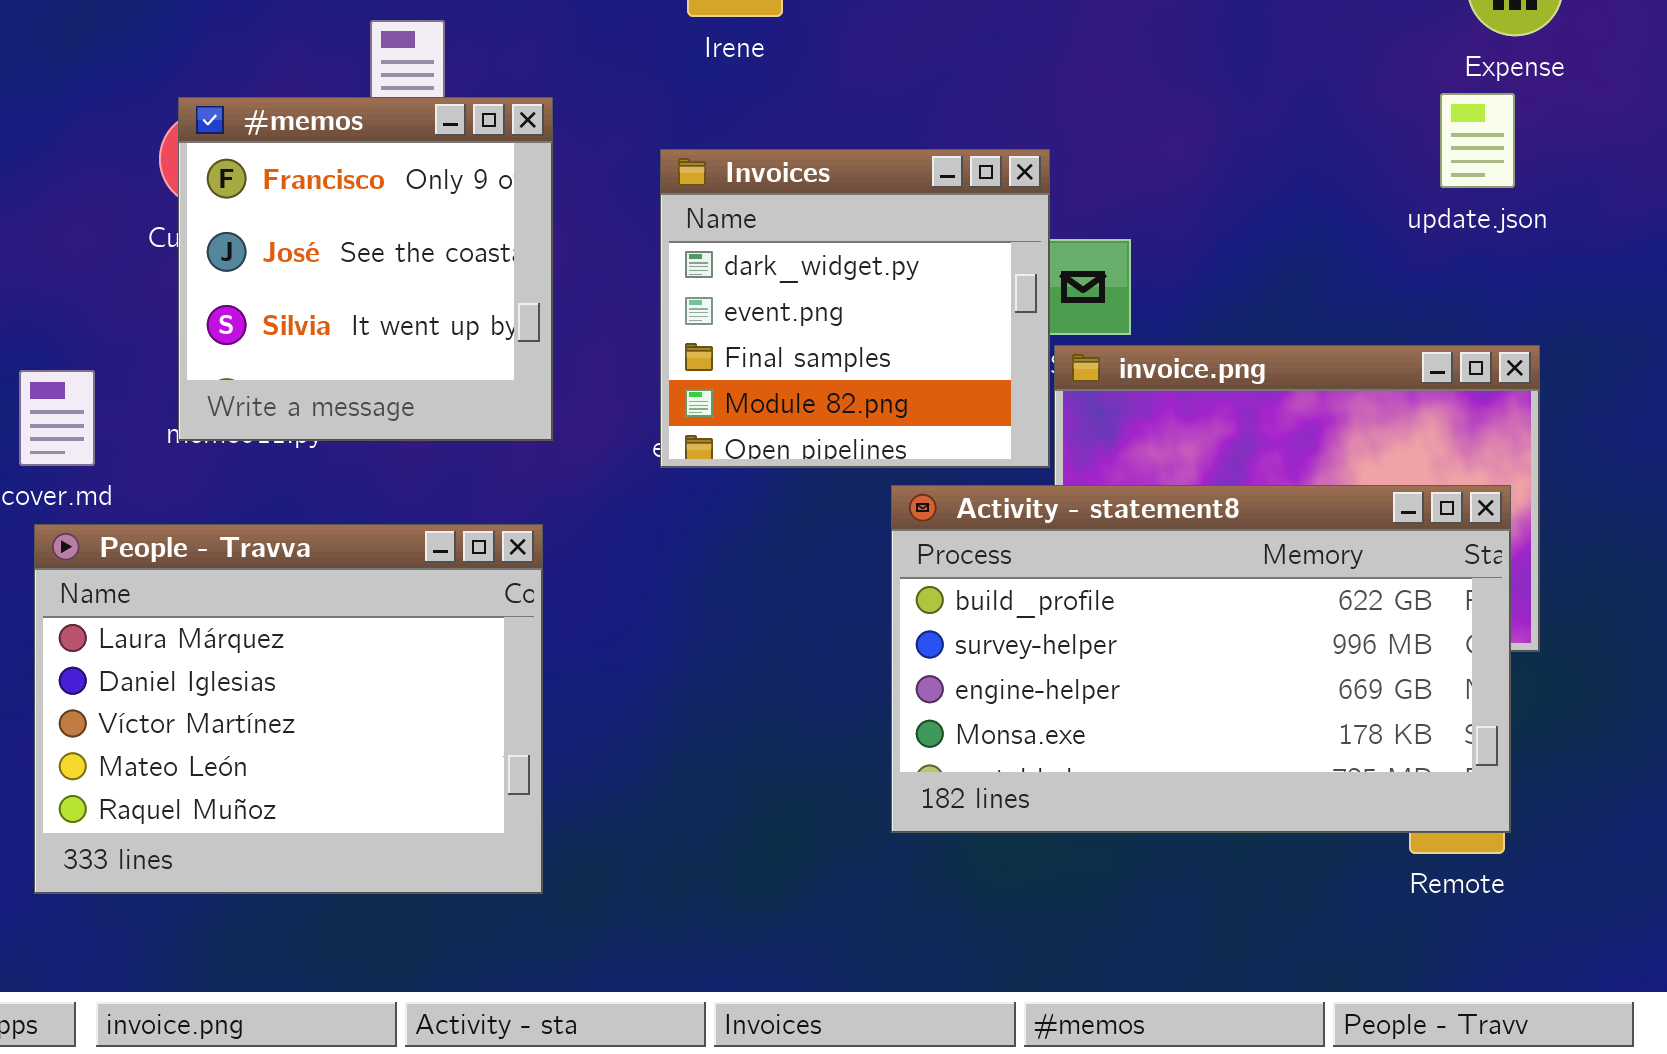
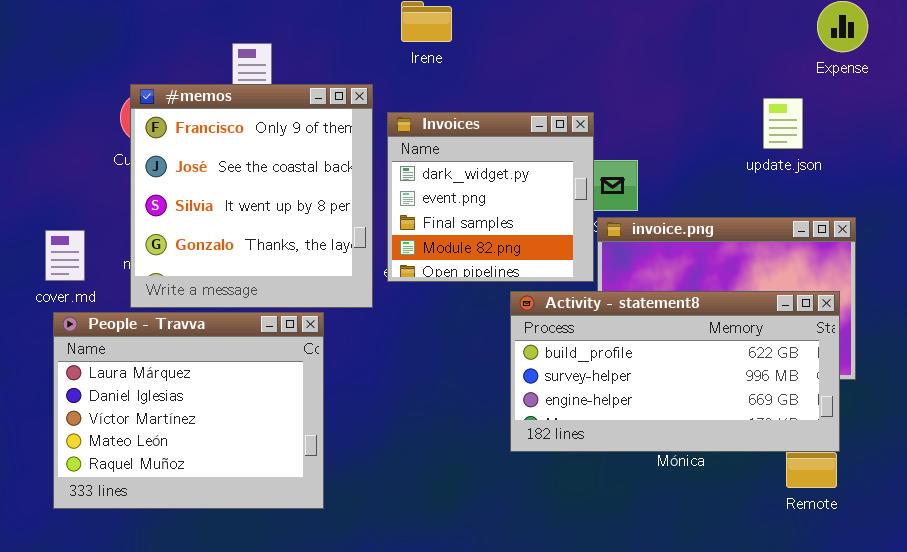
update.json: [1440,93,1515,188] -> [763,98,803,149], moved
#memos: [178,97,553,441] -> [130,84,373,308], resized
Activity - statement8: [891,485,1511,833] -> [510,291,840,452], resized

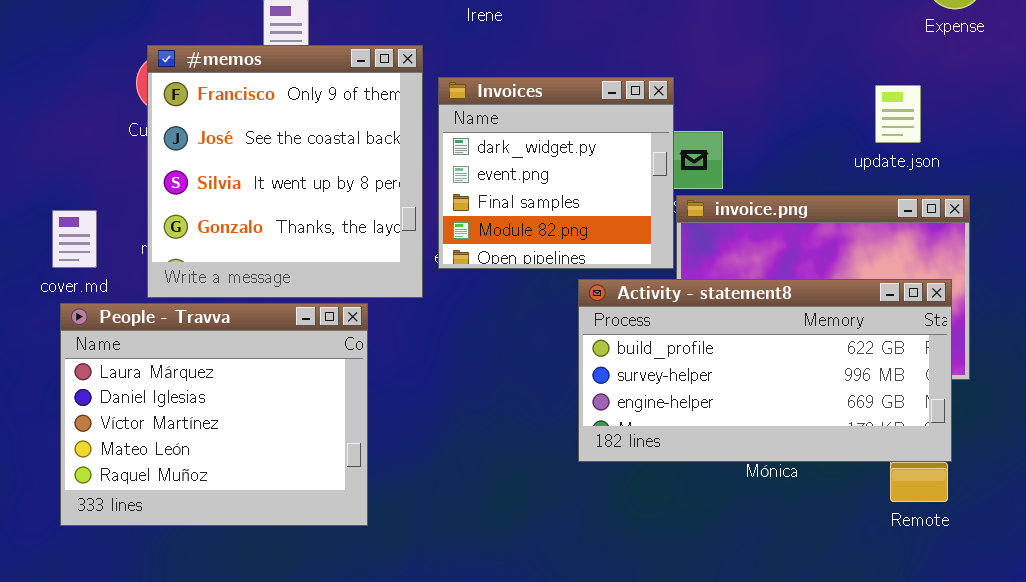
update.json: [763,98,803,149] -> [875,85,921,143], moved

